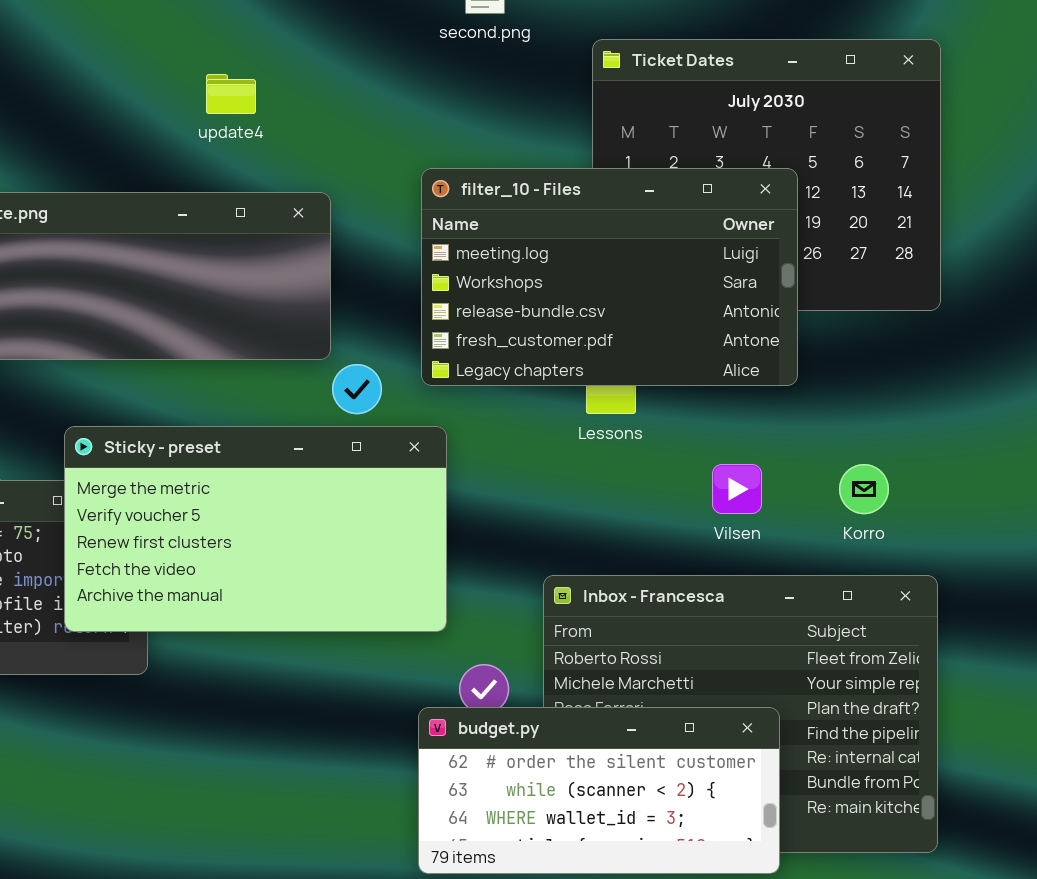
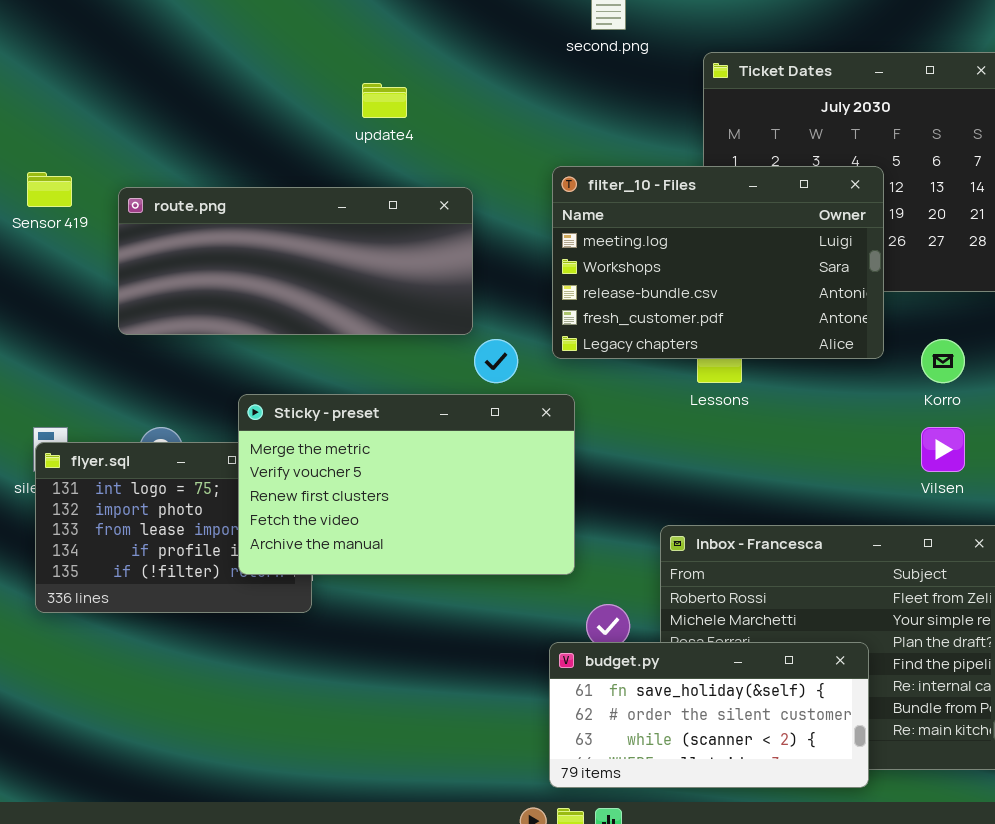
Vilsen: [712,464,762,514] -> [921,427,965,472], moved
Korro: [839,464,889,514] -> [921,339,965,383], moved
budget.py: [418,707,780,874] -> [549,642,869,788], scrolled up 1 row

